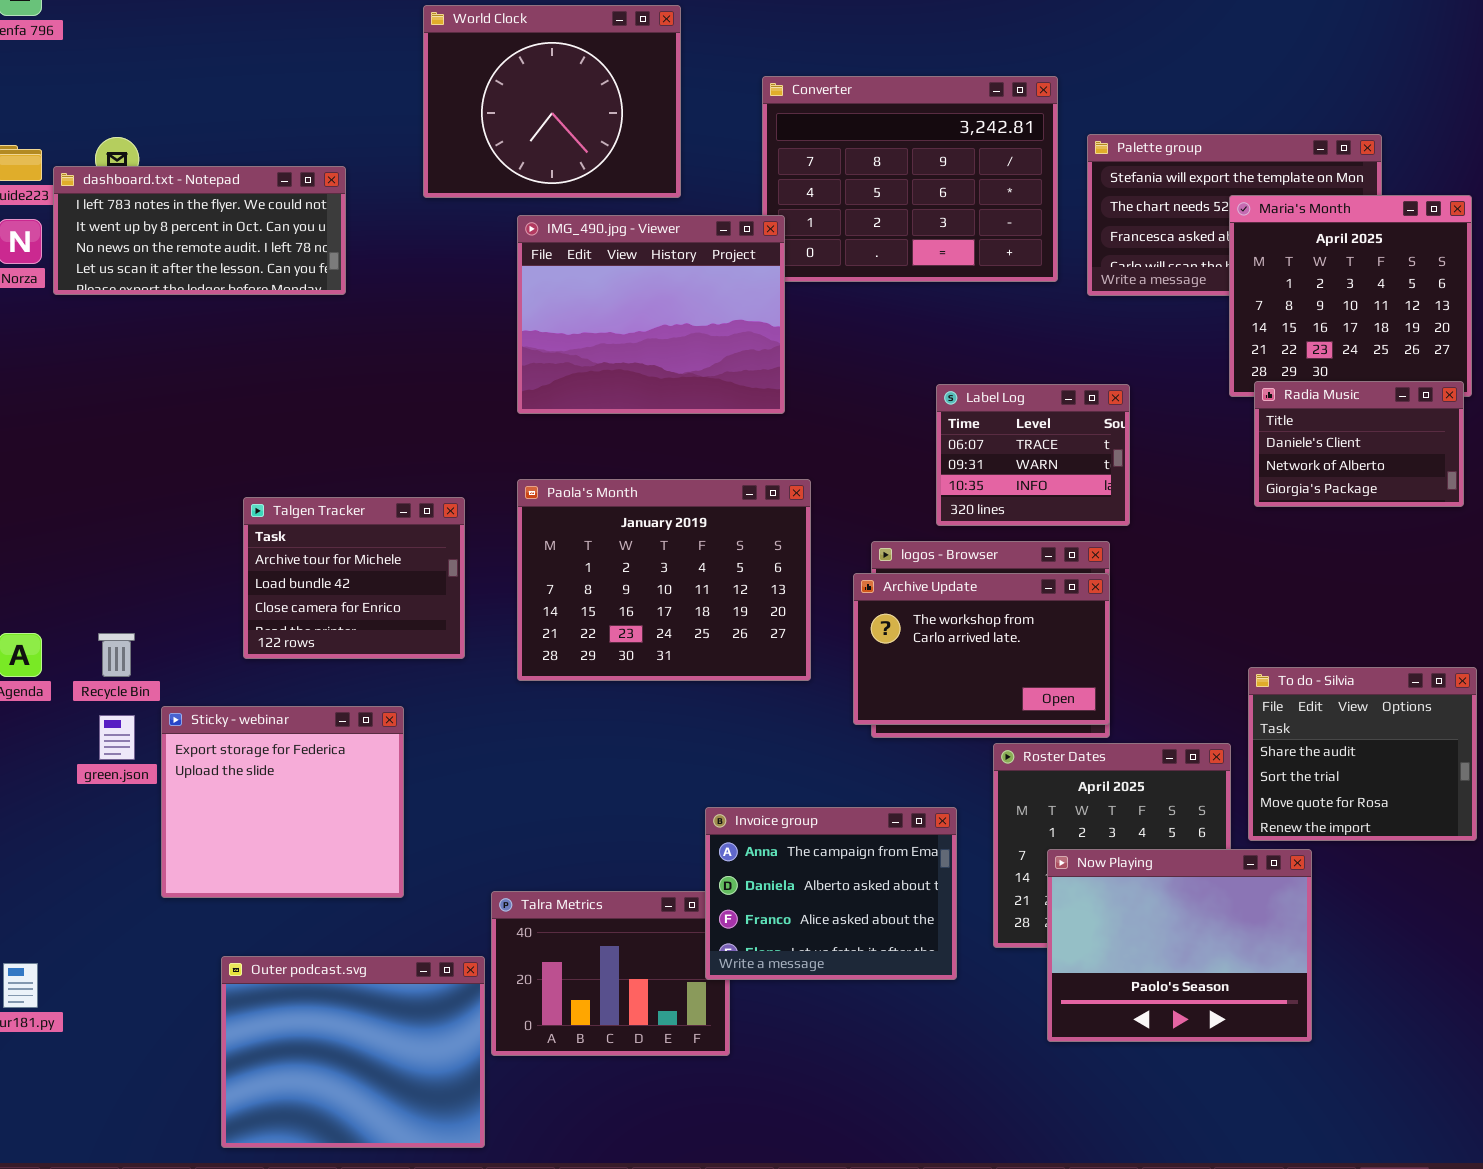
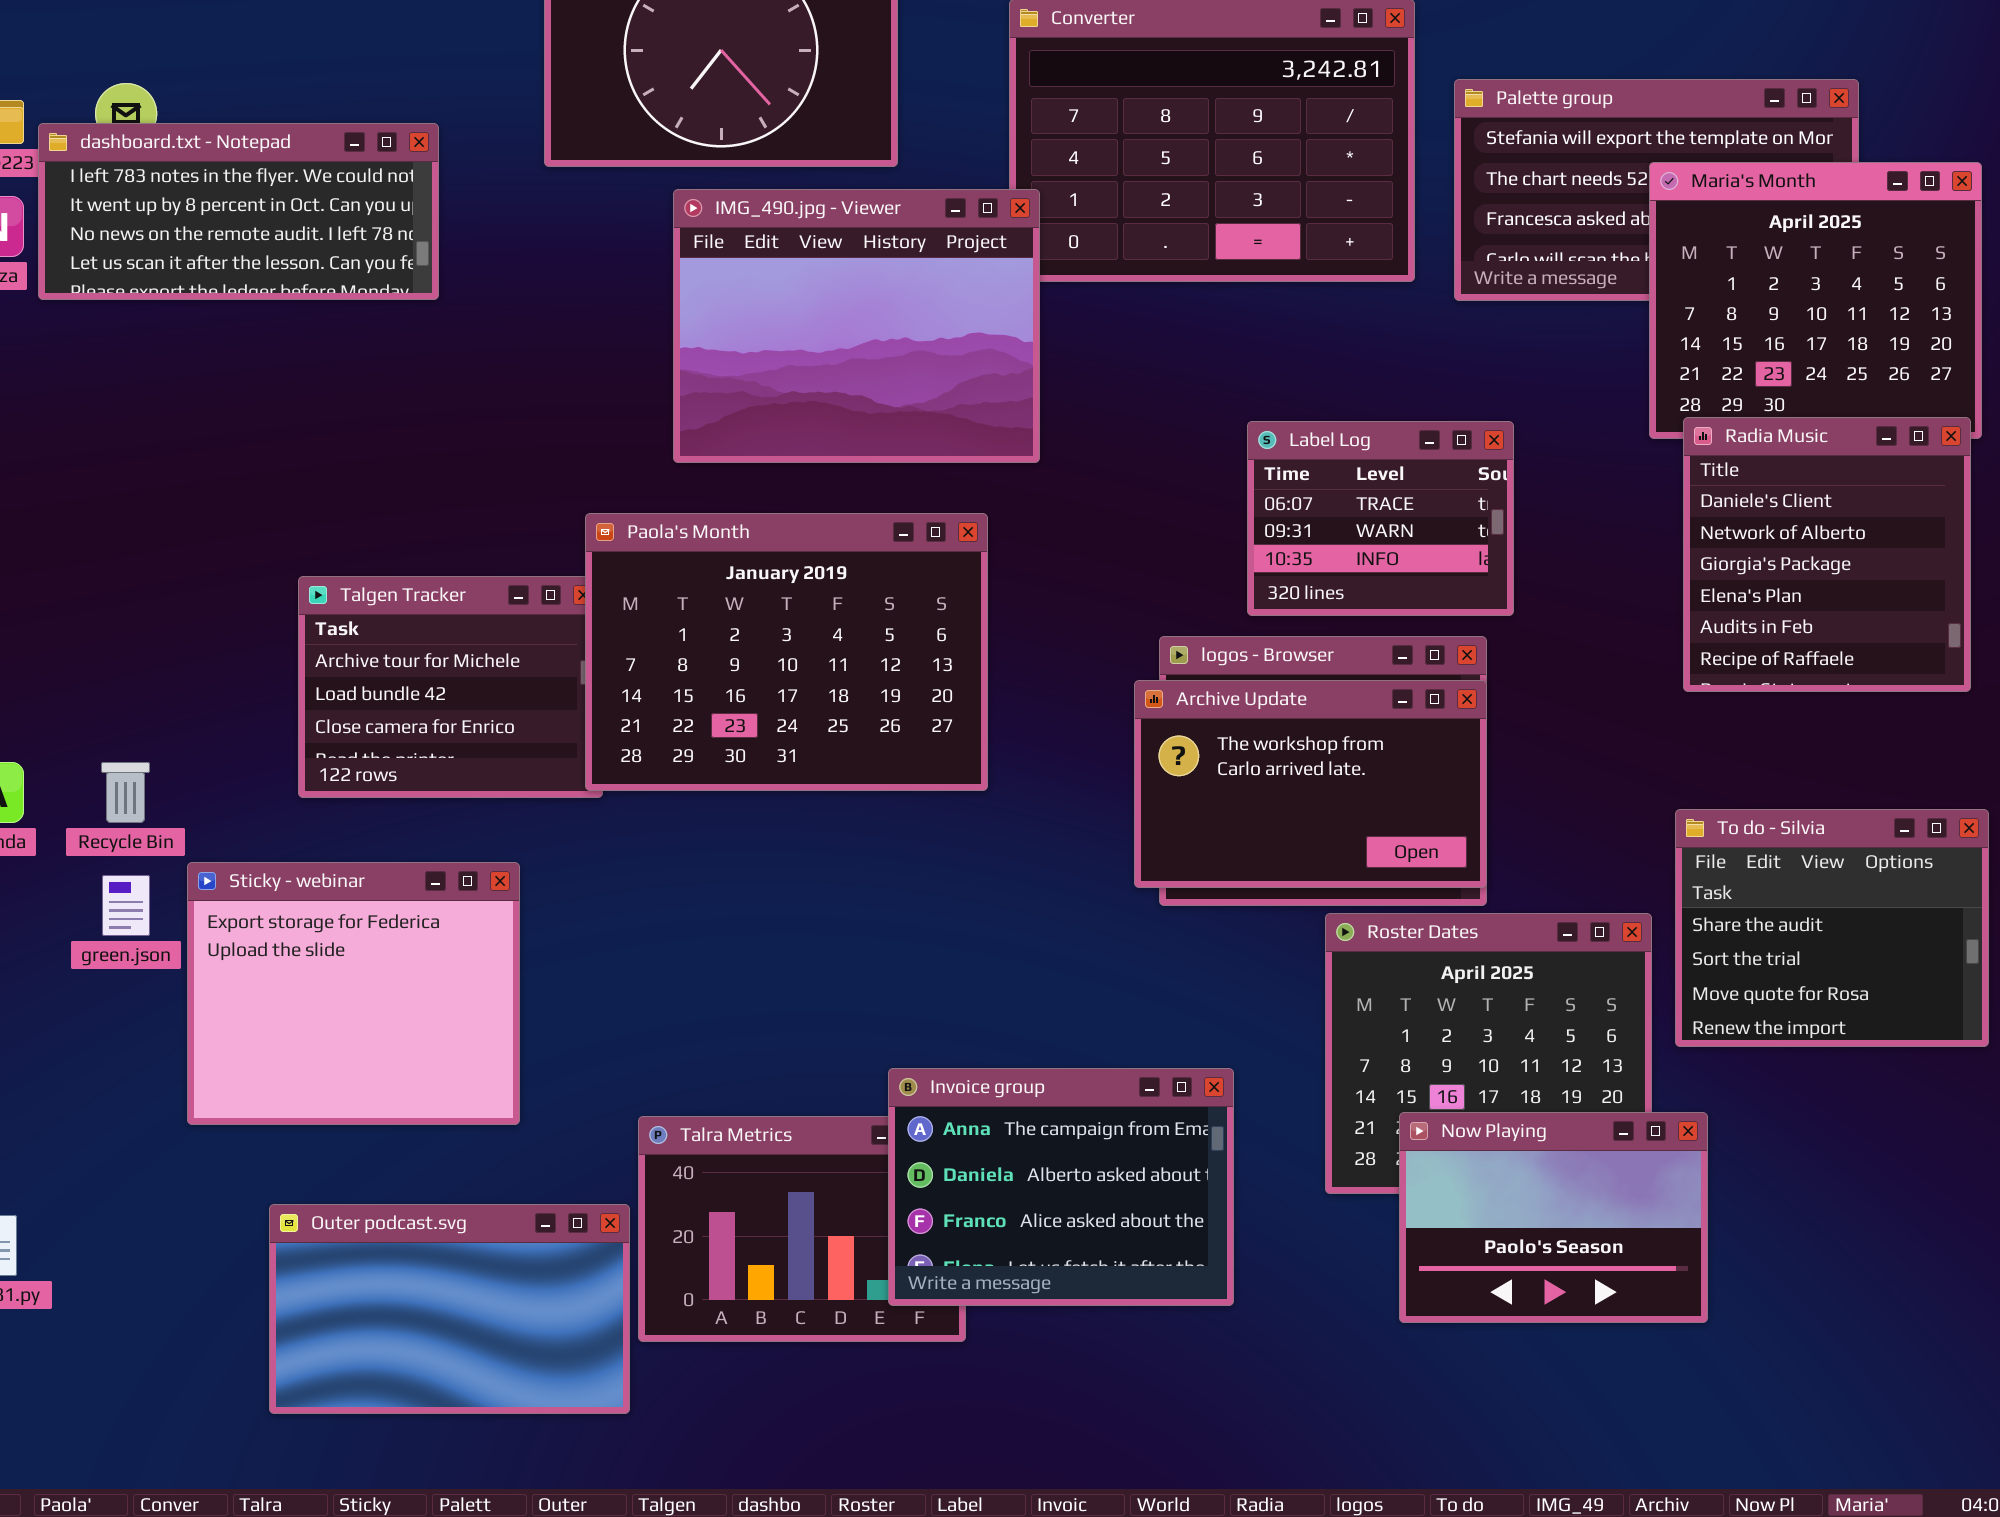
Radia Music: [1254,381,1464,507] -> [1683,417,1971,692], resized
Paola's Month: [517,479,811,681] -> [585,513,988,791], moved
Invoice group: [705,807,957,980] -> [888,1068,1234,1306], moved
Now Playing: [1047,849,1312,1042] -> [1399,1112,1708,1323], resized
Outer podcast.svg: [221,956,485,1148] -> [269,1204,630,1414], resized

